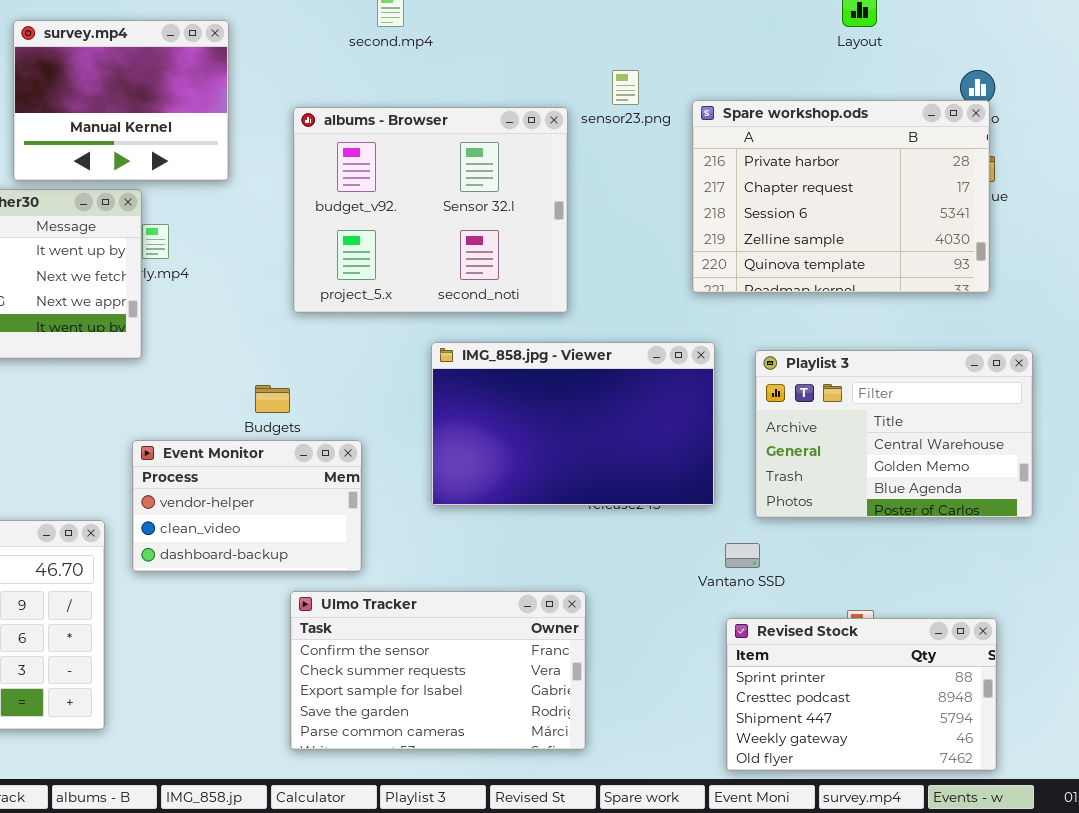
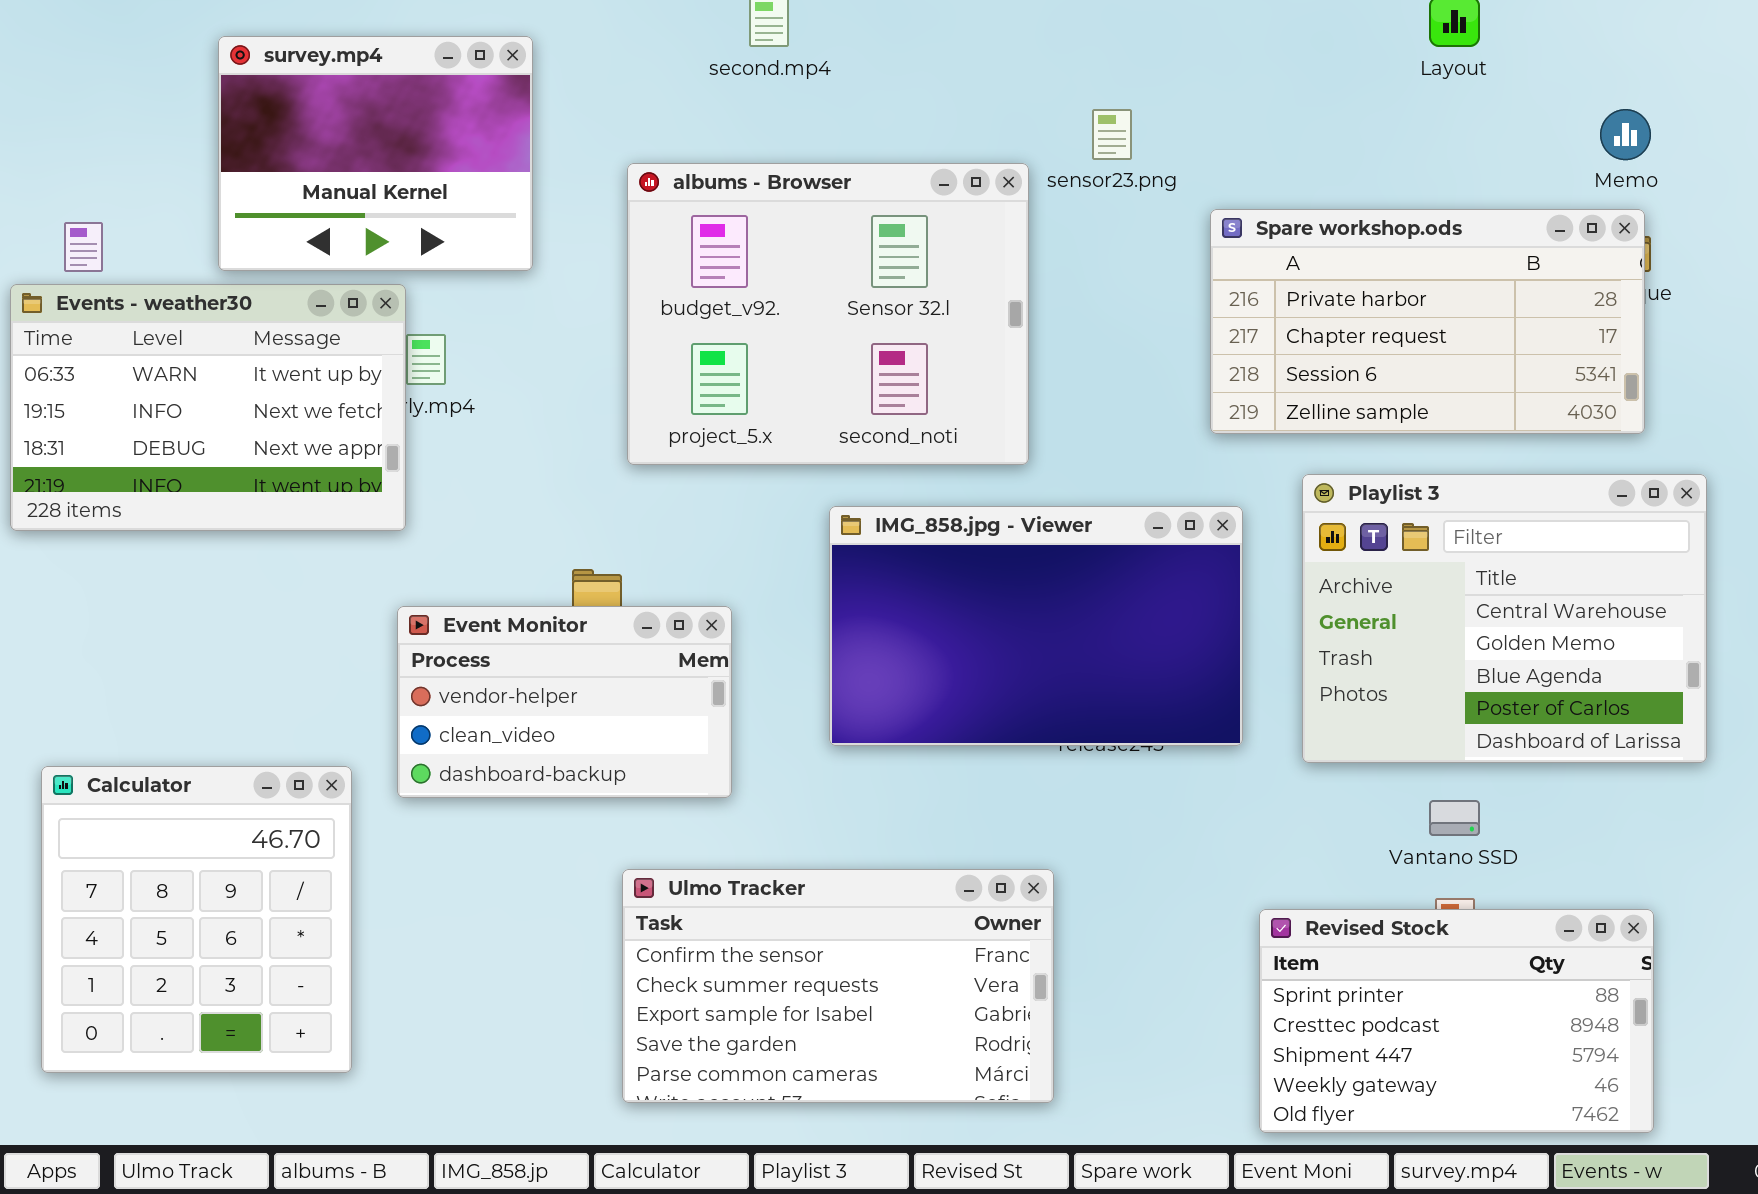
Spare workshop.ods: [692,100,990,293] -> [1210,209,1645,434], resized
Playlist 3: [755,350,1033,518] -> [1302,474,1707,763], resized
Event Monitor: [132,440,362,572] -> [397,606,732,798], moved
Vantano SSD: [725,543,760,568] -> [1429,800,1480,836], moved

